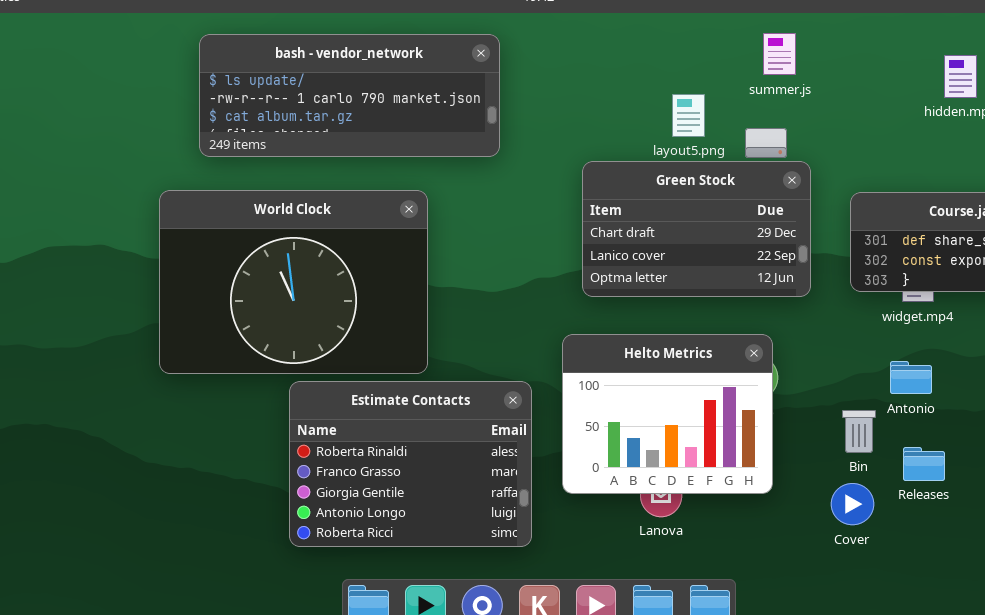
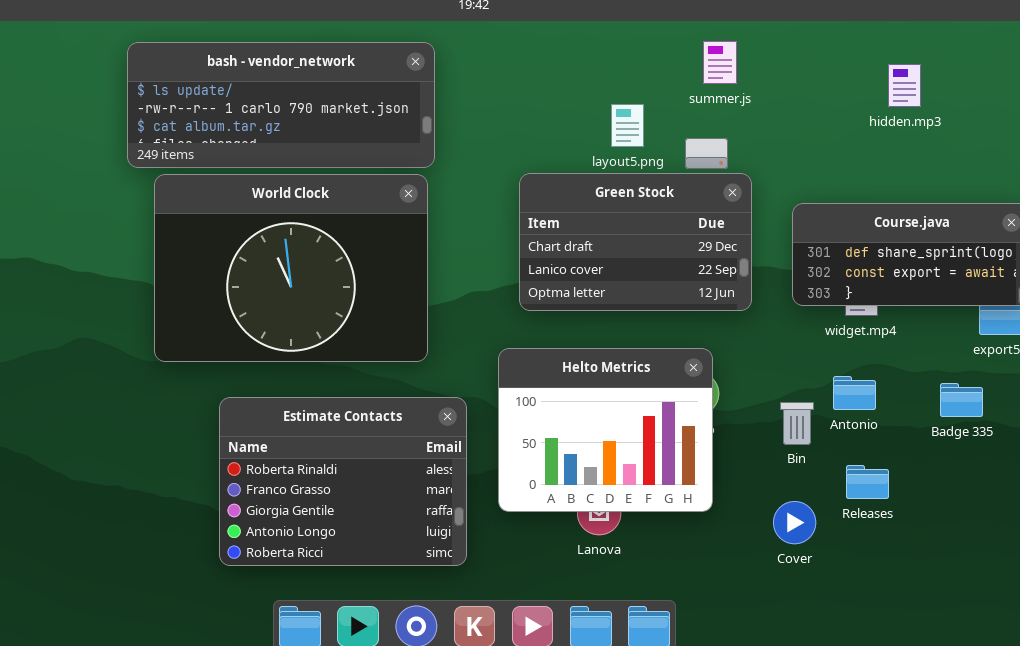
World Clock: [159,190,428,374] -> [154,174,428,362], moved
Bin: [842,410,876,453] -> [780,402,814,445], moved

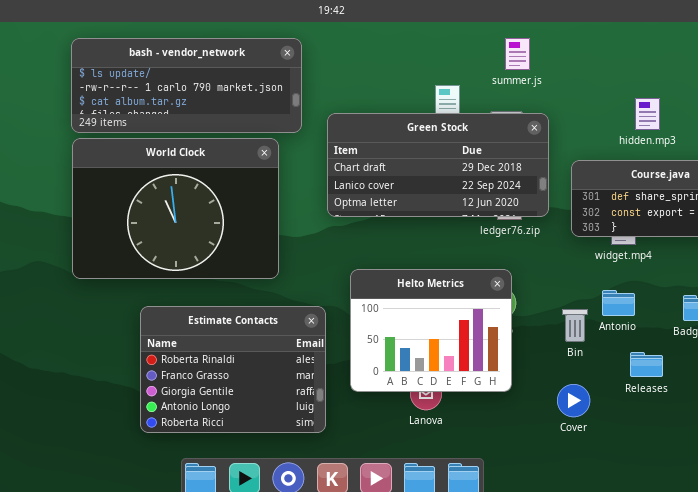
hidden.mp3: [888,64,921,107] -> [635,98,660,130], moved
Green Stock: [519,173,752,311] -> [327,113,549,217], moved, resized
World Clock: [154,174,428,362] -> [72,138,279,279], moved
Releases: [846,465,889,499] -> [630,352,663,377], moved

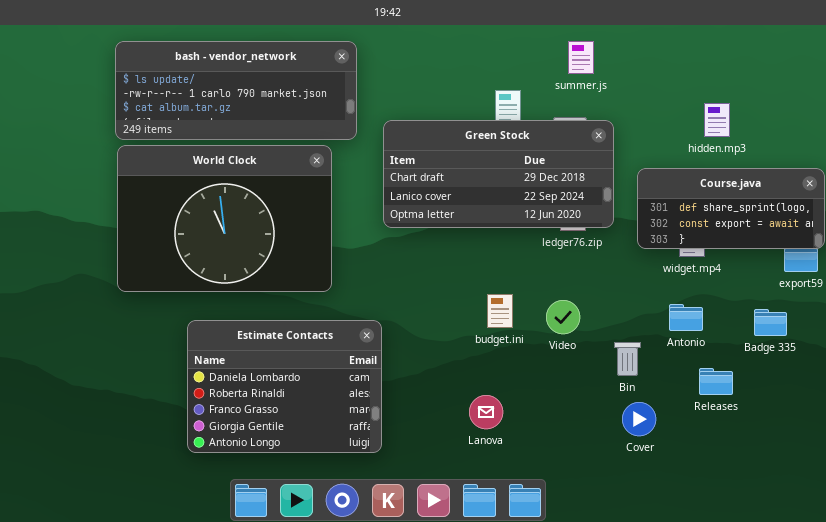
Helto Metrics: [350,269,512,392] -> none, closed
Estimate Contacts: [140,306,326,433] -> [187,320,382,453], scrolled up 1 row
Bin: [562,309,588,342] -> [614,342,641,376], moved

